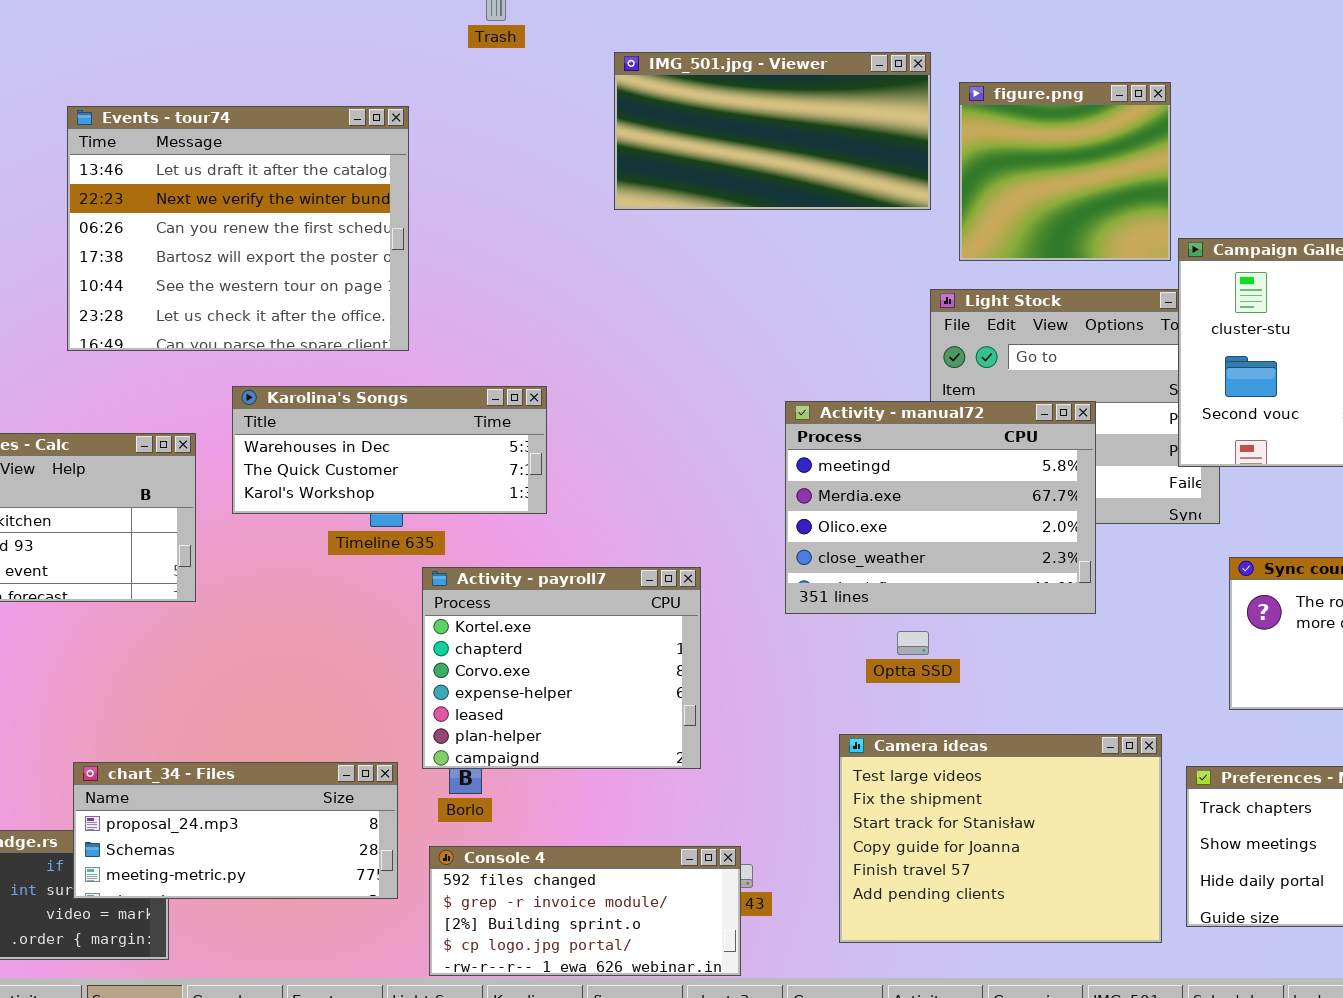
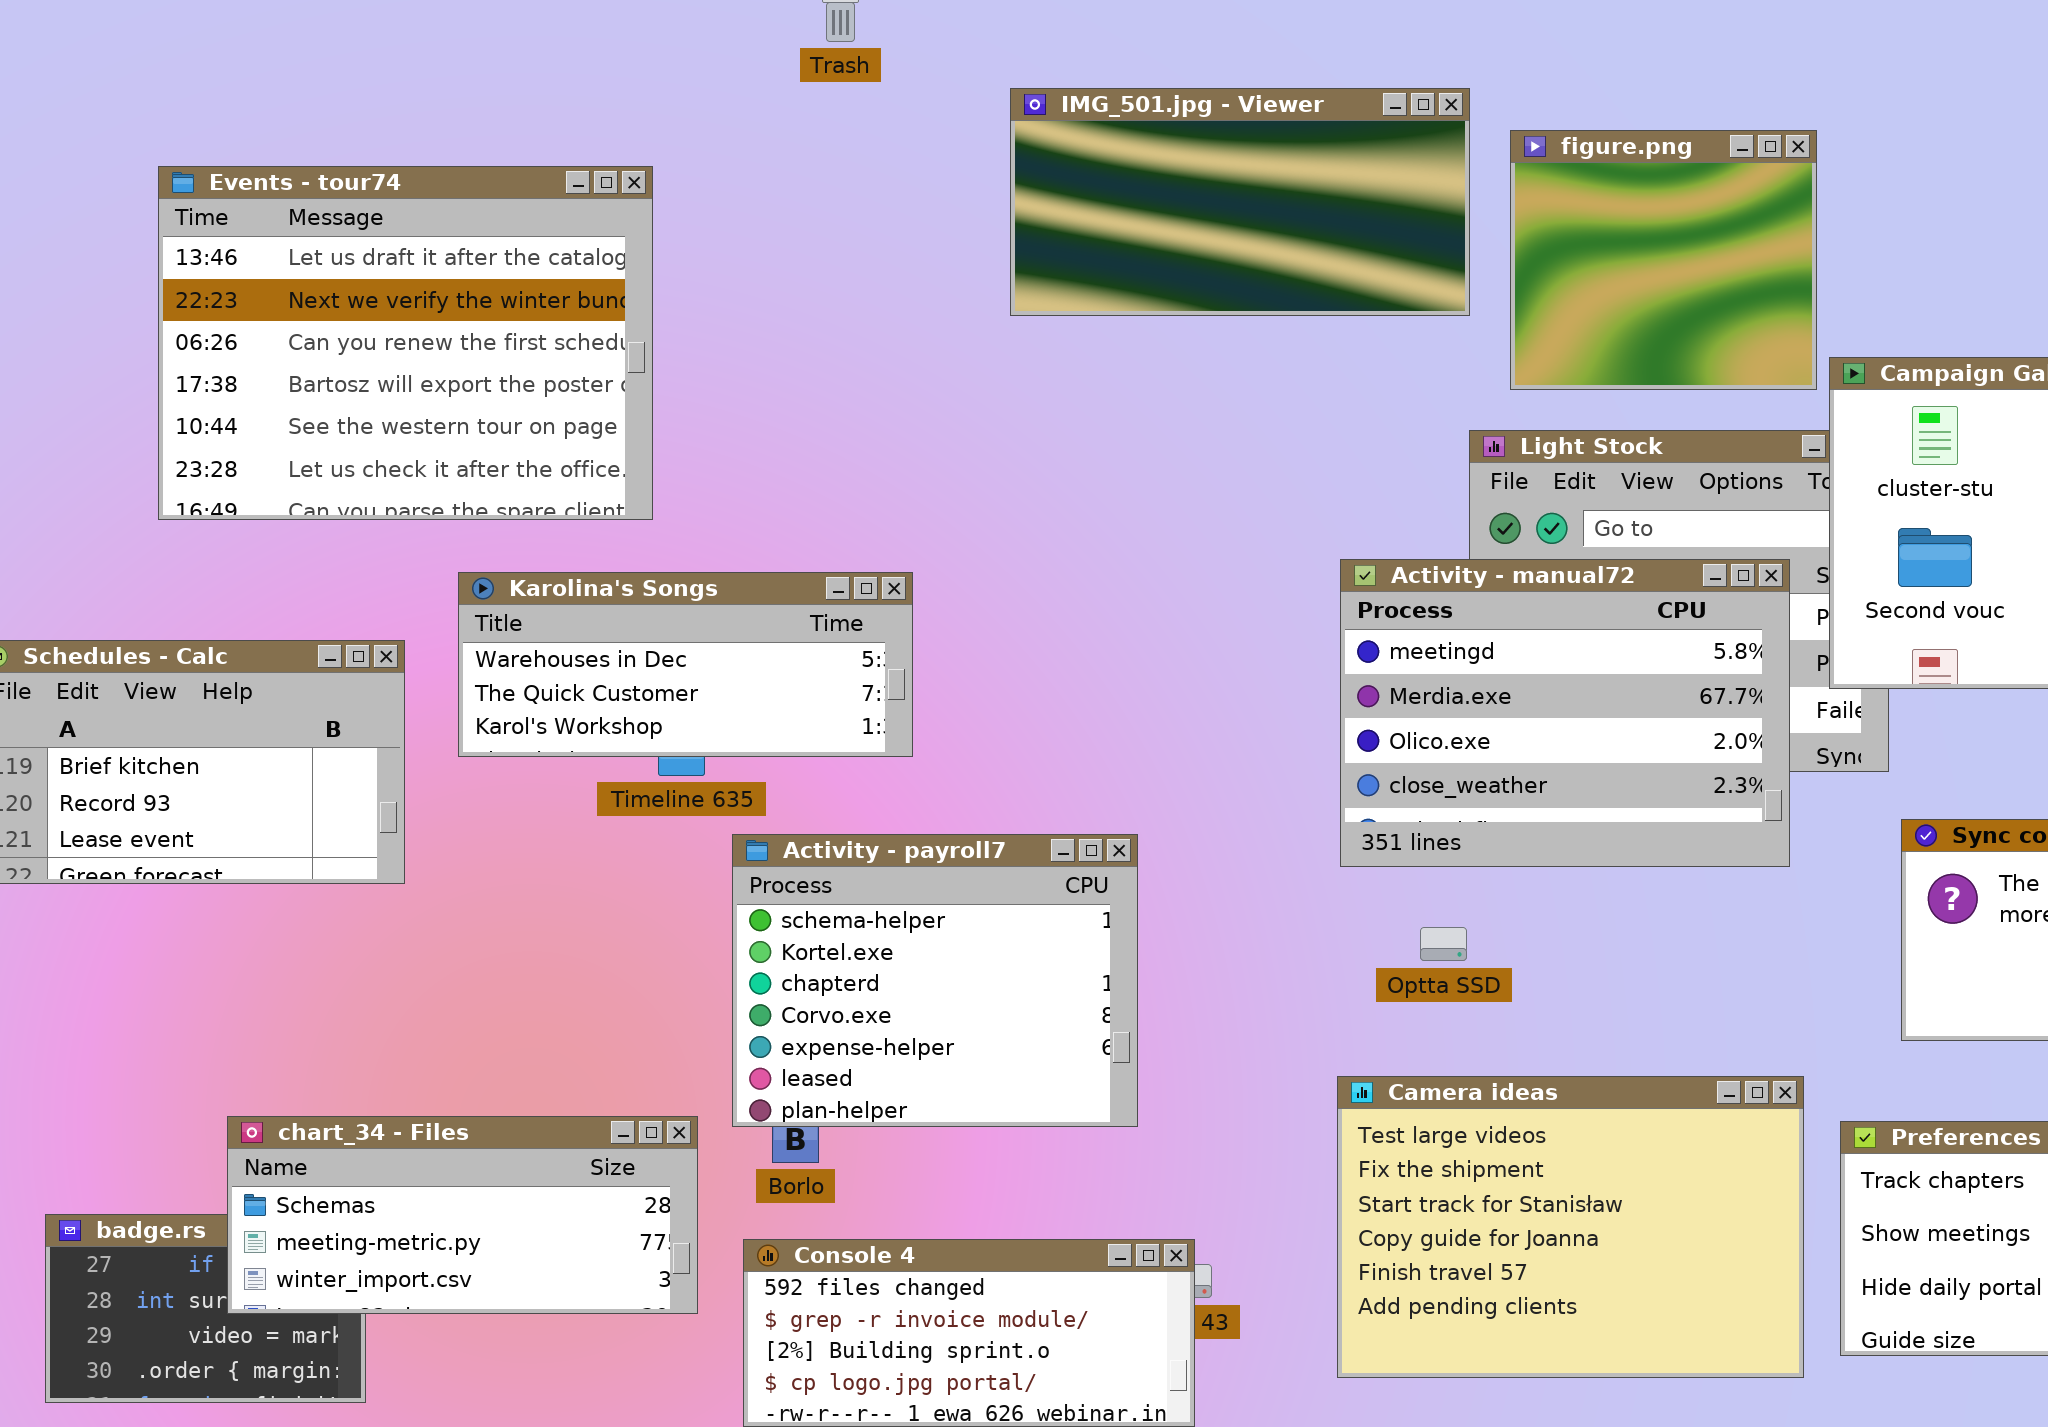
Events - tour74: [67,106,409,351] -> [158,166,653,520], moved
Activity - manual72: [785,401,1096,614] -> [1340,559,1790,867], moved
Activity - payroll7: [422,567,701,769] -> [732,834,1138,1127], scrolled up 1 row
chart_34 - Files: [73,762,398,899] -> [227,1116,698,1314], scrolled down 1 row

